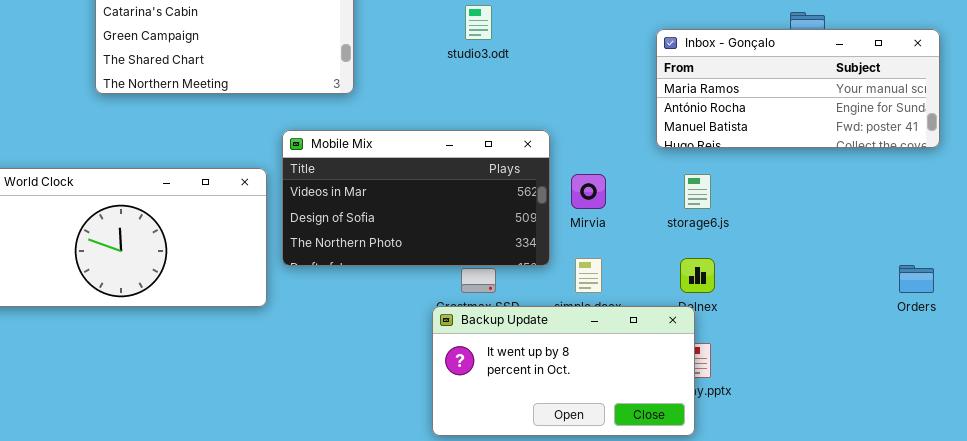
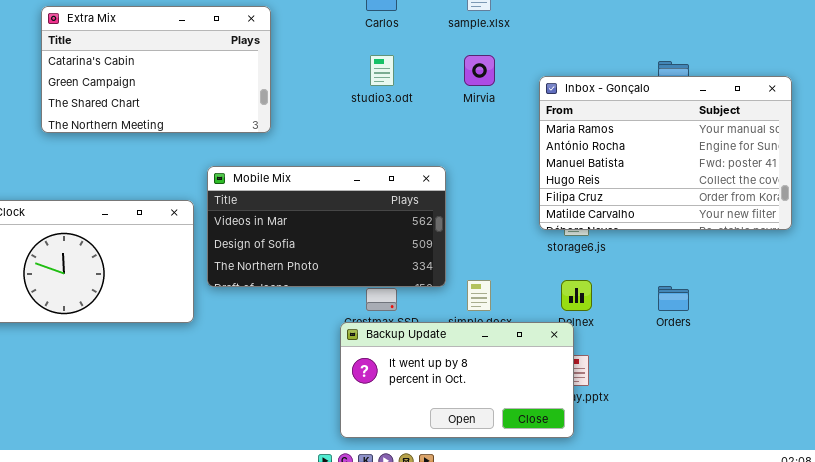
Inbox - Gonçalo: [656,29,940,148] -> [539,76,792,230], resized
Mirvia: [571,174,606,209] -> [464,55,495,86], moved
Orders: [899,265,934,293] -> [658,286,689,311], moved

